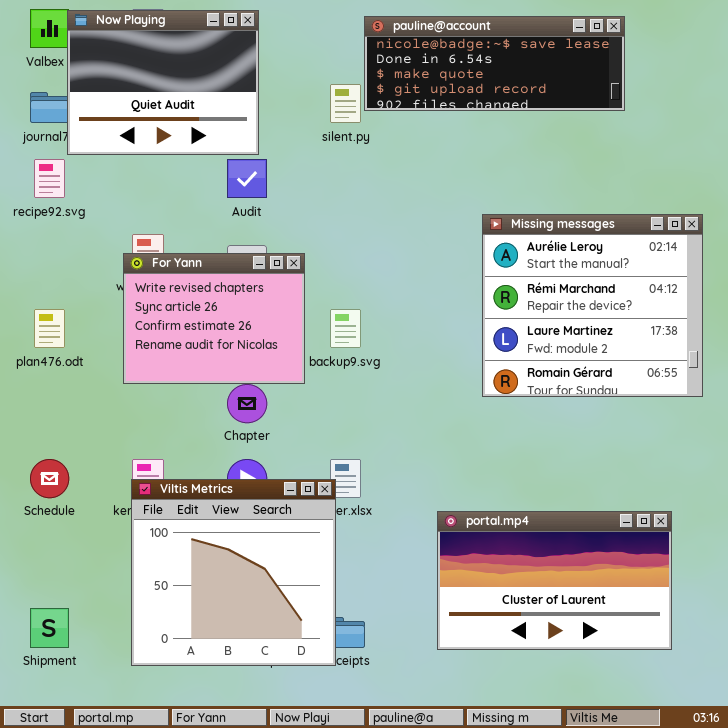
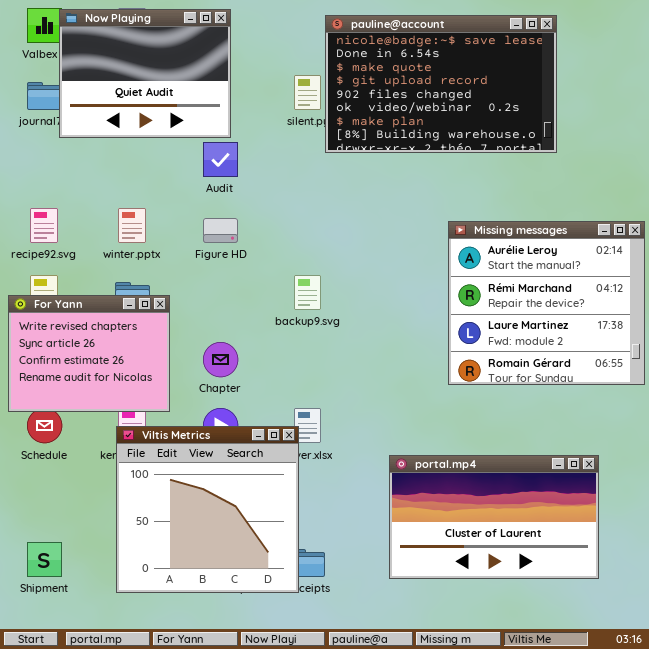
pauline@account: [364,16,625,111] -> [325,15,557,153], resized
recipe92.svg: [34,159,65,198] -> [30,208,58,243], moved
Missing messages: [482,214,703,397] -> [448,221,645,385], moved
For Yann: [123,253,305,384] -> [8,295,170,412], moved

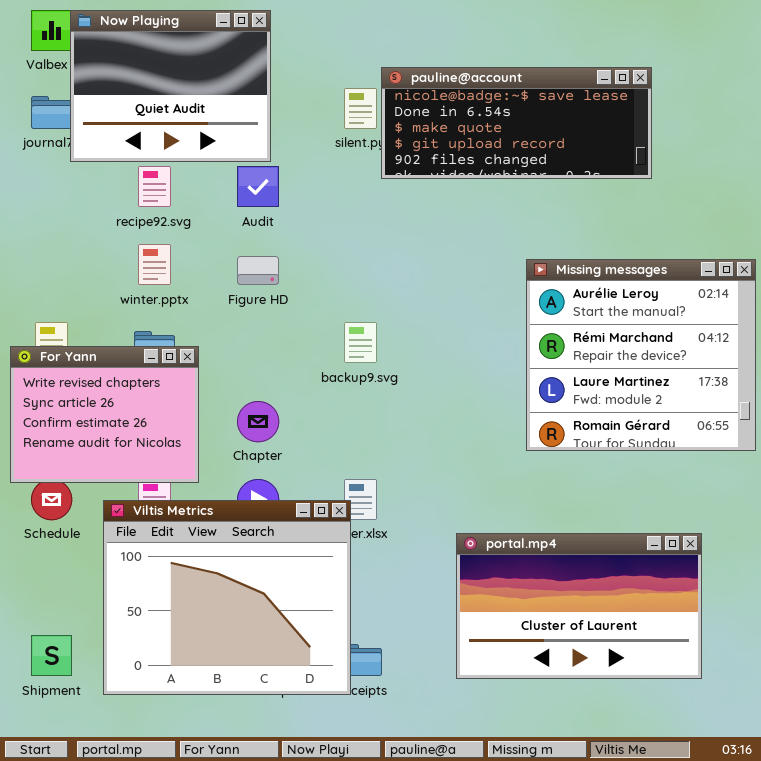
pauline@account: [325,15,557,153] -> [381,67,652,179], resized
recipe92.svg: [30,208,58,243] -> [138,166,171,207], moved
Viltis Metrics: [116,426,299,593] -> [103,500,351,695], resized

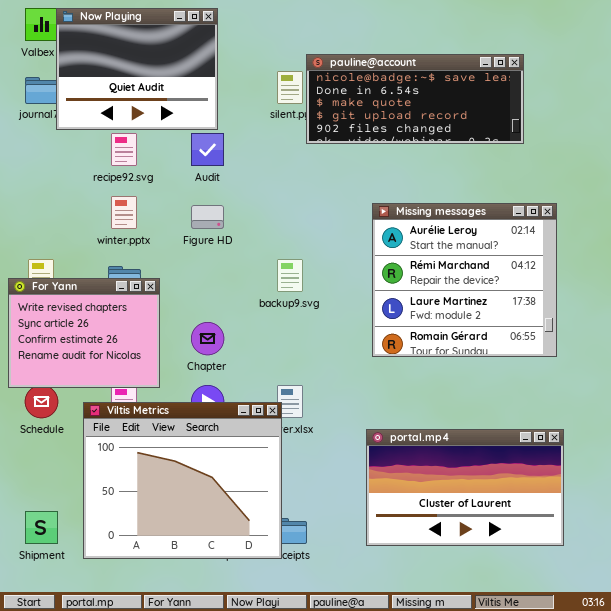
Missing messages: [526,259,756,451] -> [372,203,557,357], moved

